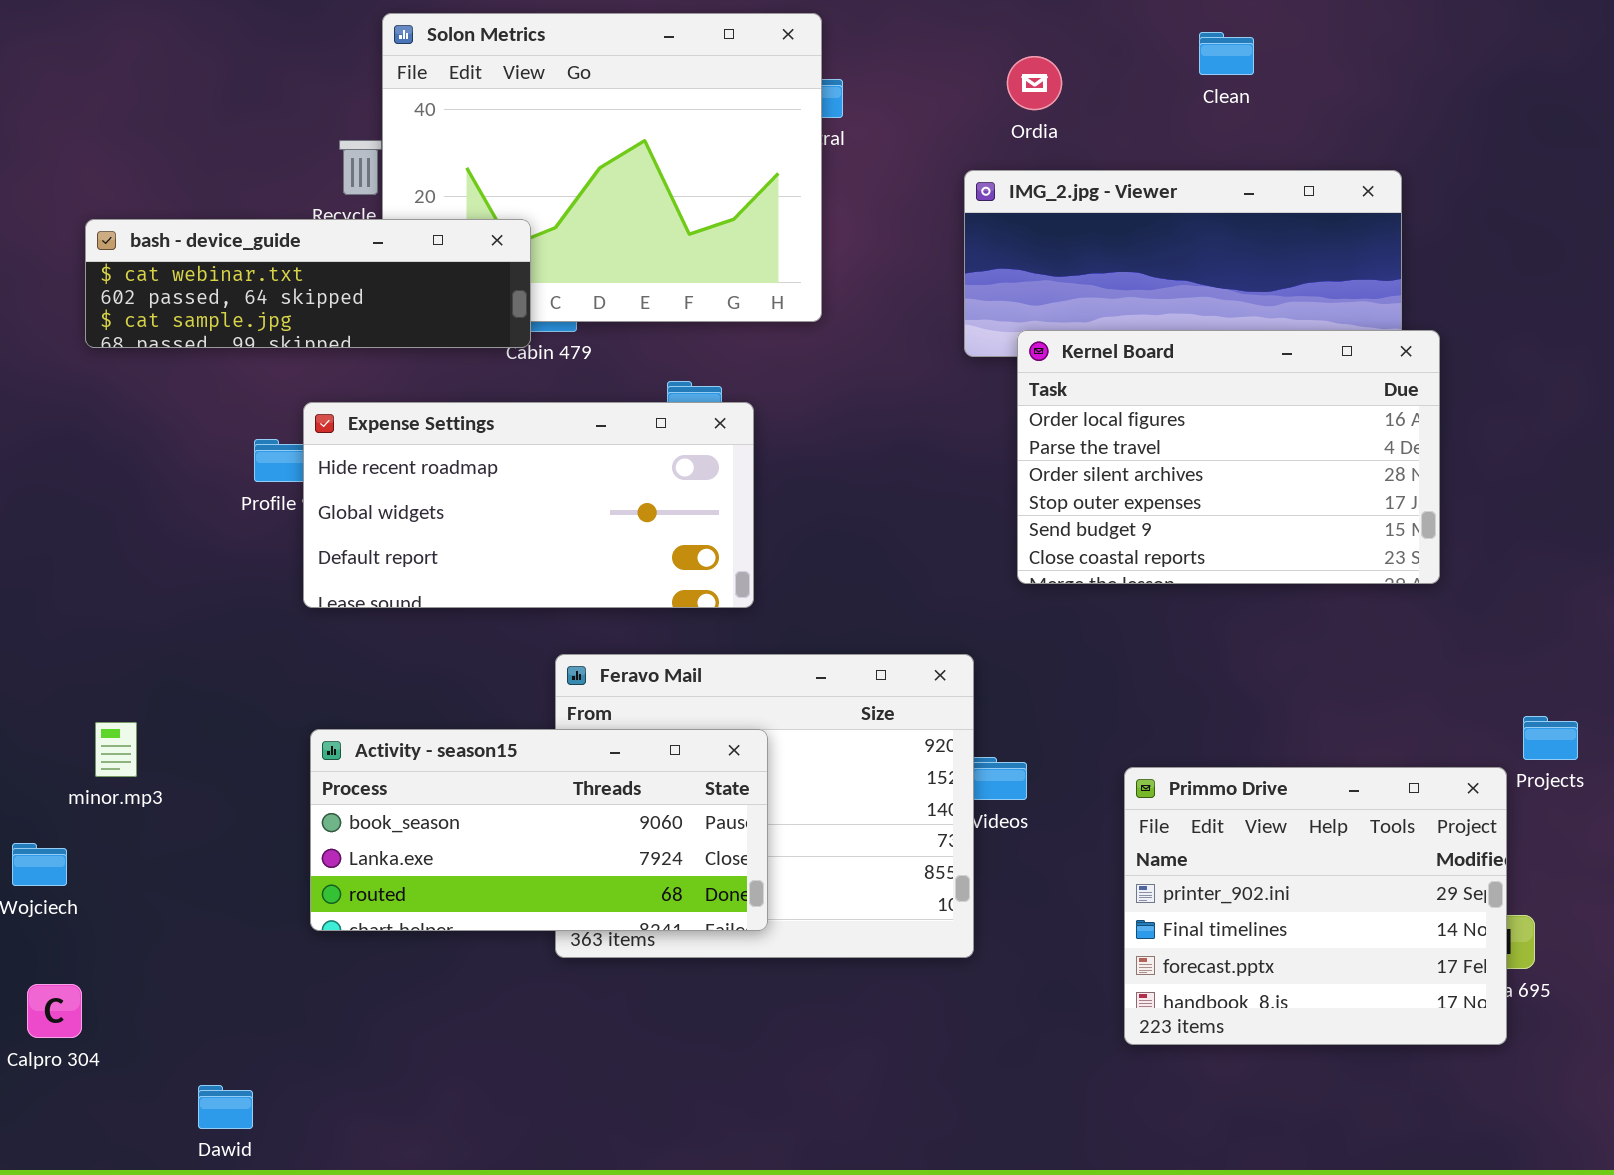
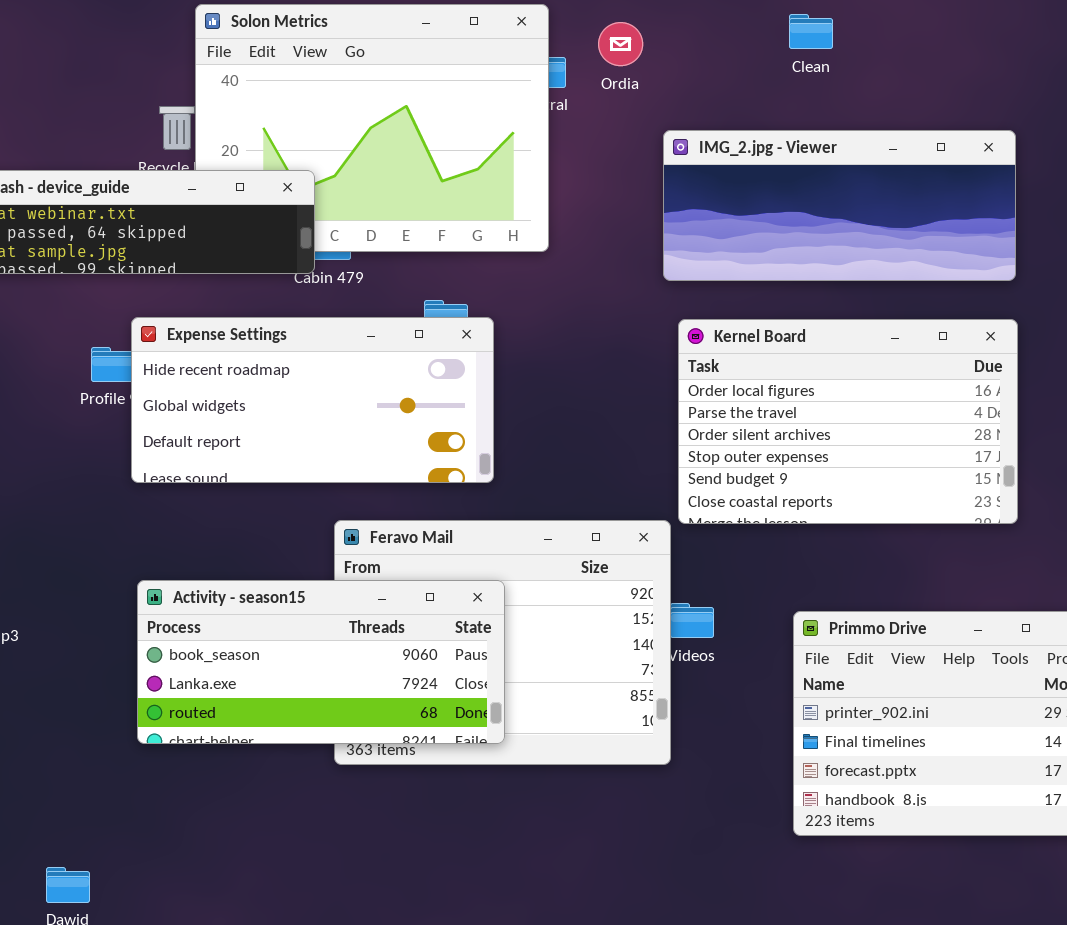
Clean: [1199,32,1254,75] -> [789,14,833,49], moved
Ordia: [1007,56,1062,110] -> [598,22,643,66], moved
Kernel Board: [1017,330,1440,584] -> [678,319,1018,524], moved

